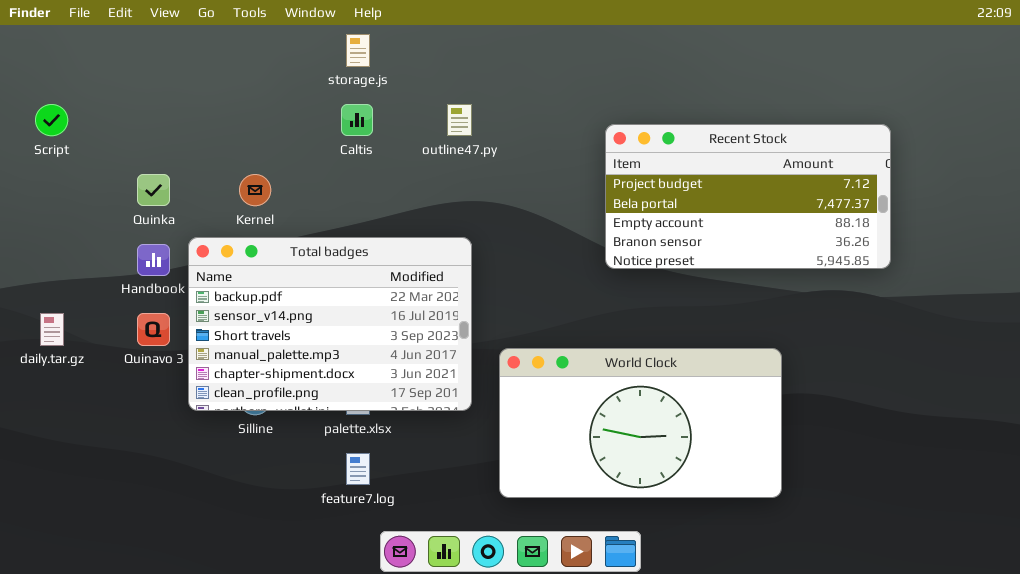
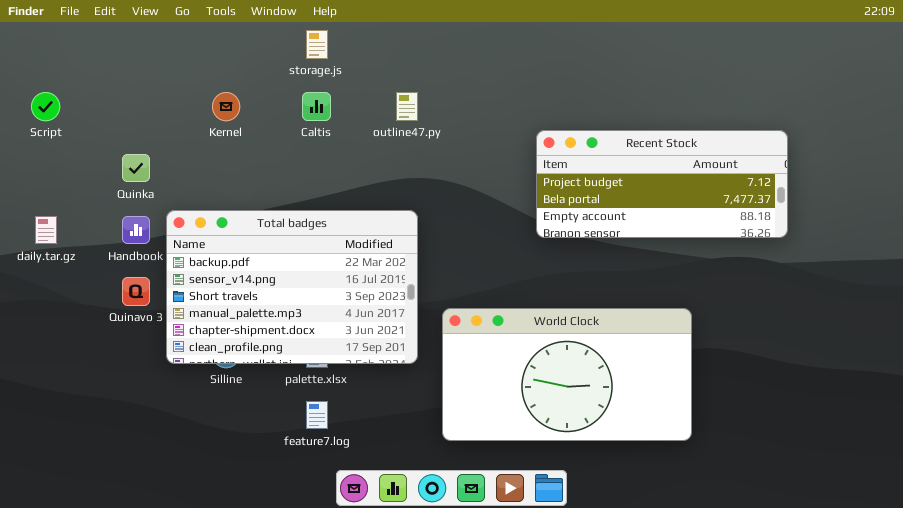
Recent Stock: [605,124,891,269] -> [536,130,788,238], resized
Kernel: [239,174,271,206] -> [212,92,240,121], moved
daily.tar.gz: [40,313,64,346] -> [35,216,57,244], moved

